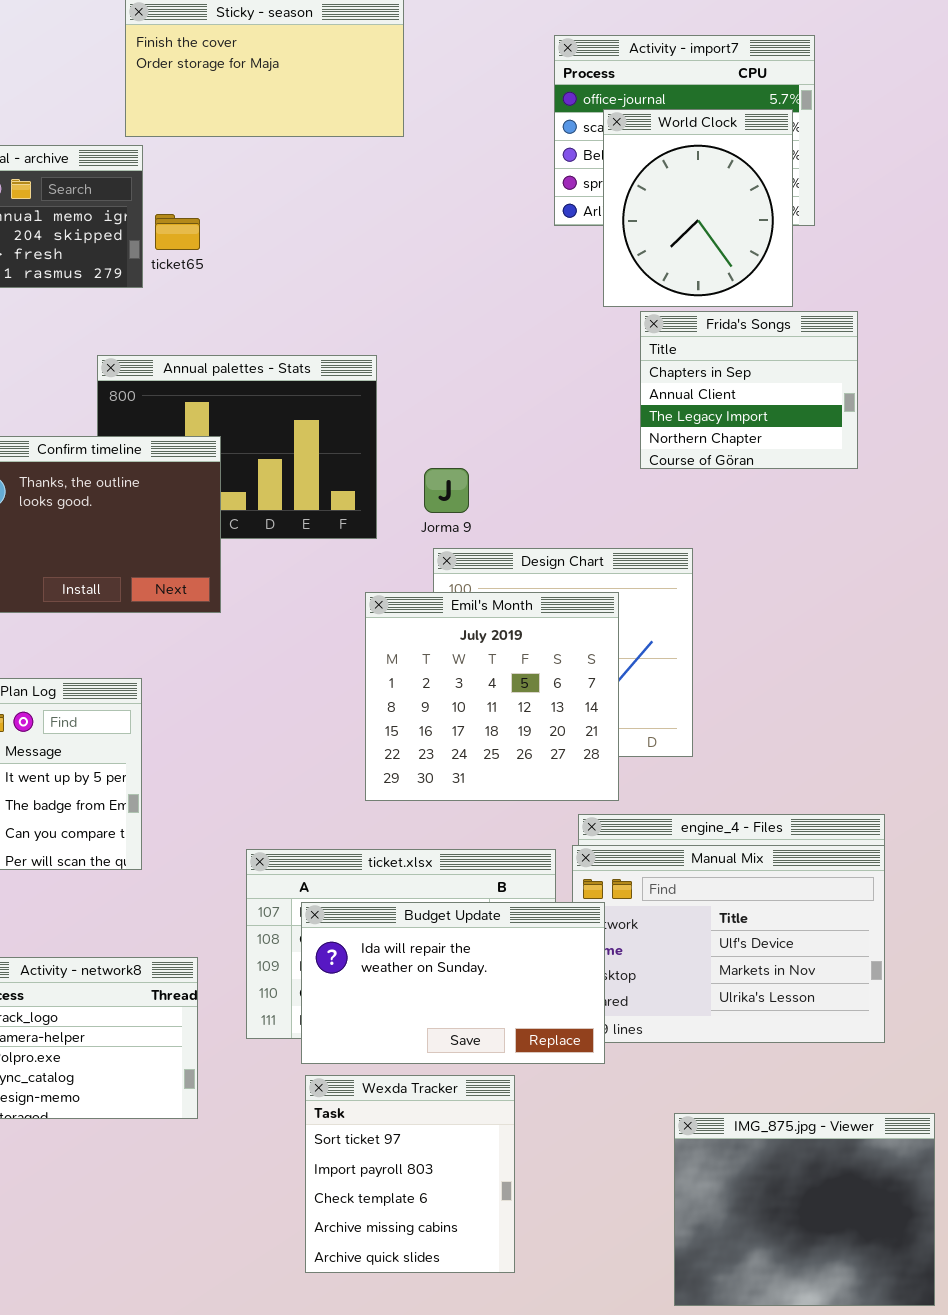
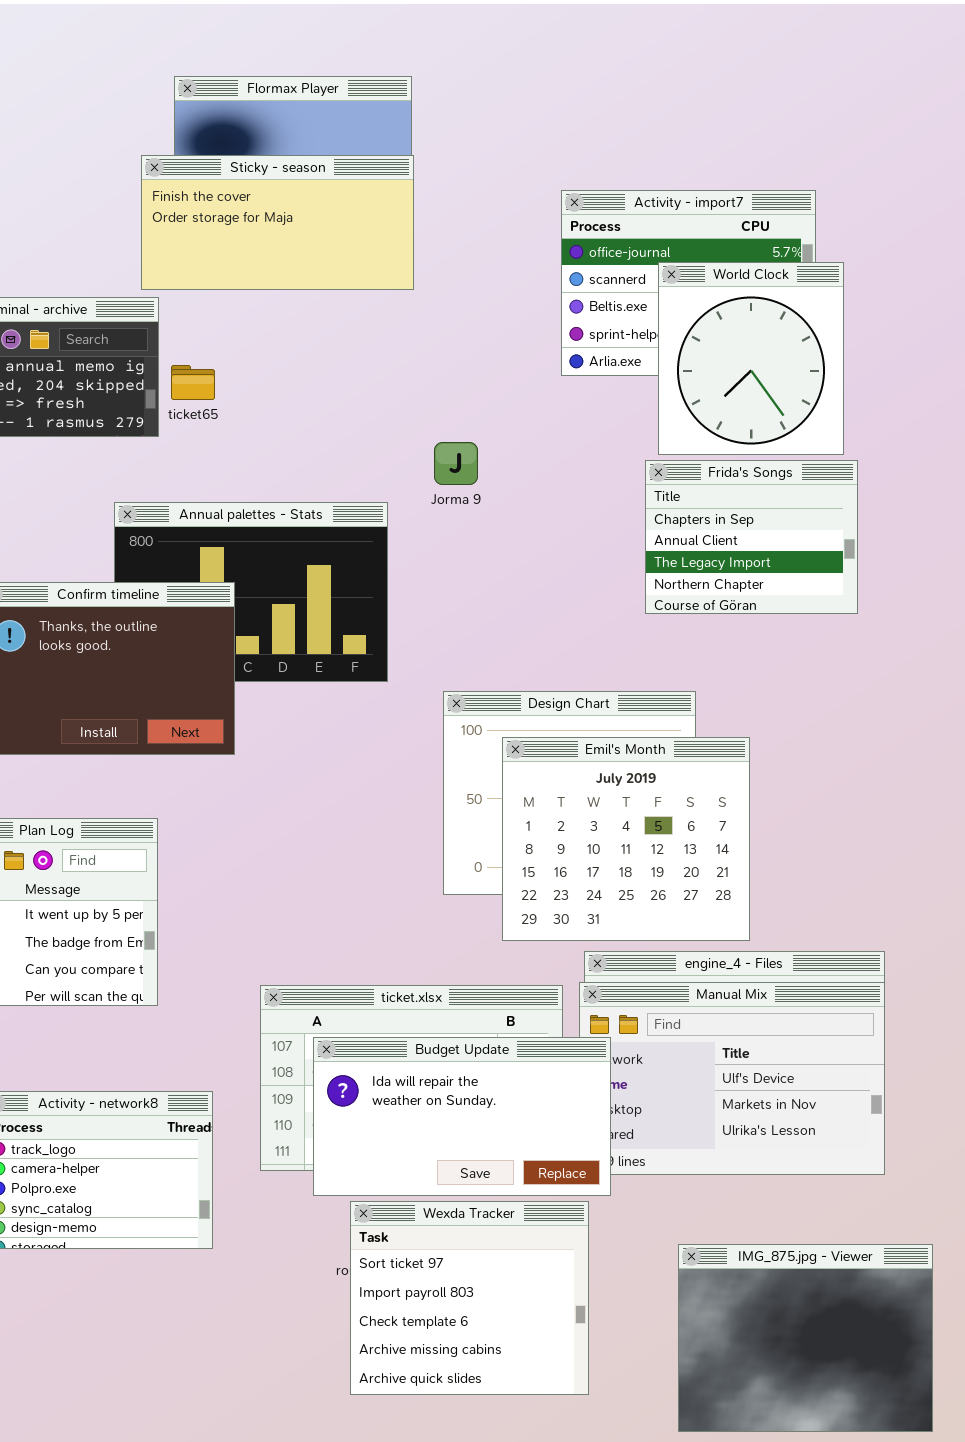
World Clock: [603,109,793,307] -> [658,262,844,455], moved
Jorma 9: [424,468,469,513] -> [434,442,478,485], moved
Emil's Month: [365,592,619,801] -> [502,737,750,941], moved
Wexda Tracker: [305,1075,515,1273] -> [350,1201,589,1395], moved, resized

